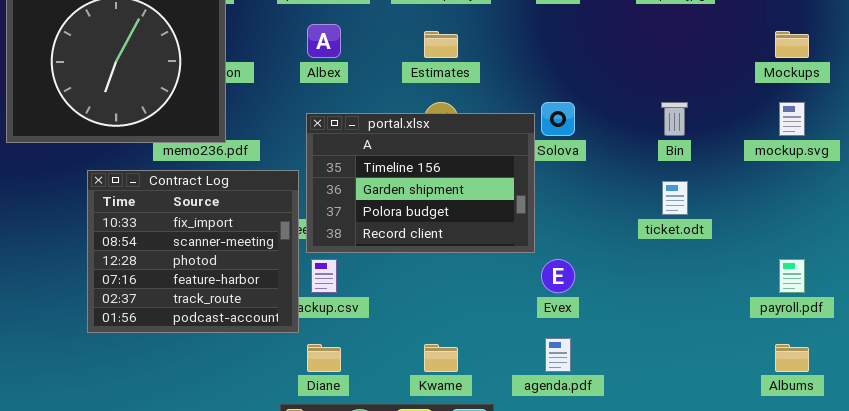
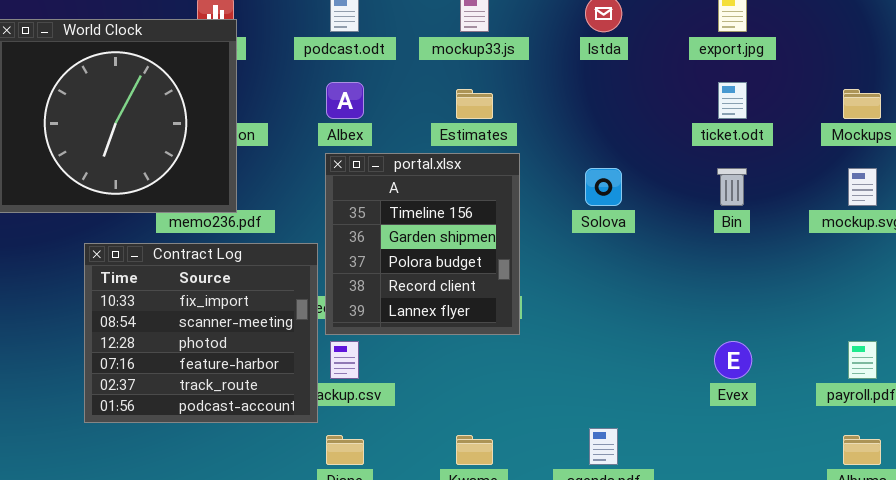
portal.xlsx: [306,113,535,253] -> [325,153,520,335], resized
ticket.odt: [662,181,688,215] -> [718,82,747,119], moved
Evex: [541,259,575,293] -> [714,341,752,379], moved

